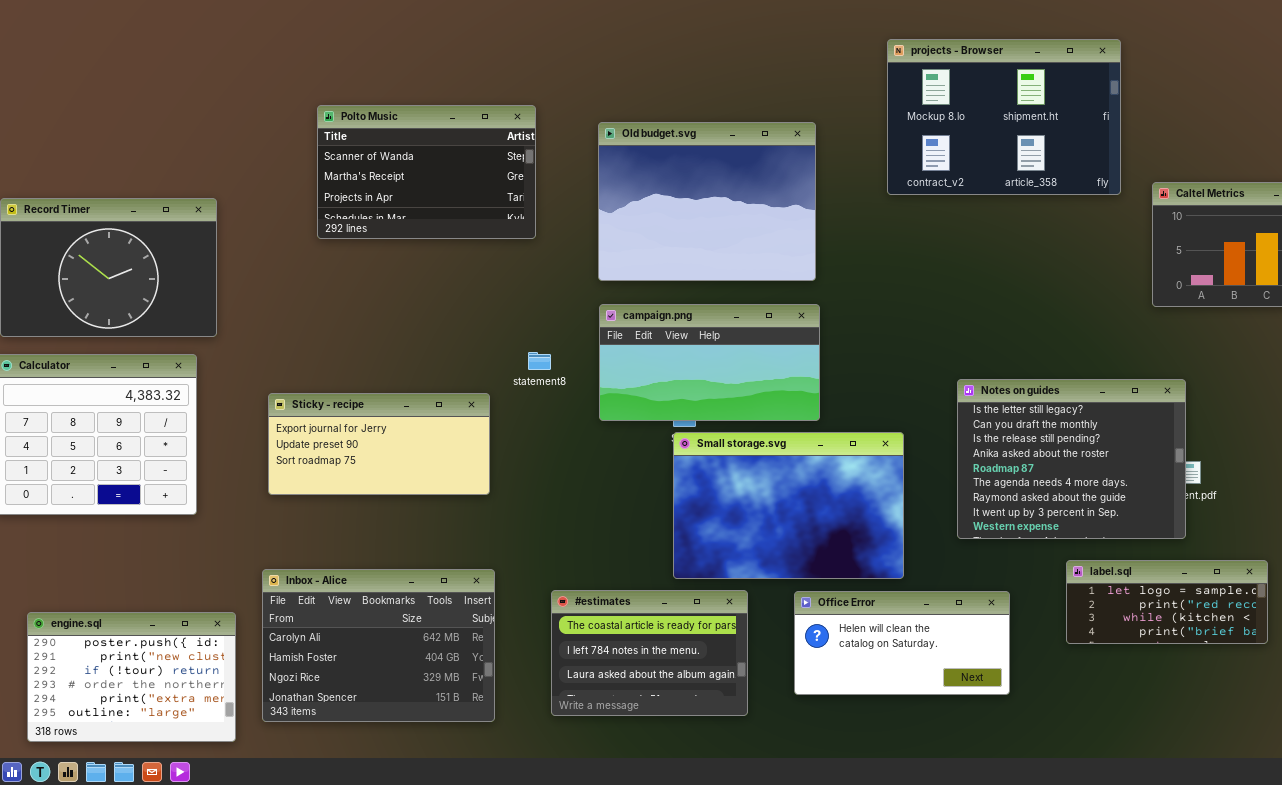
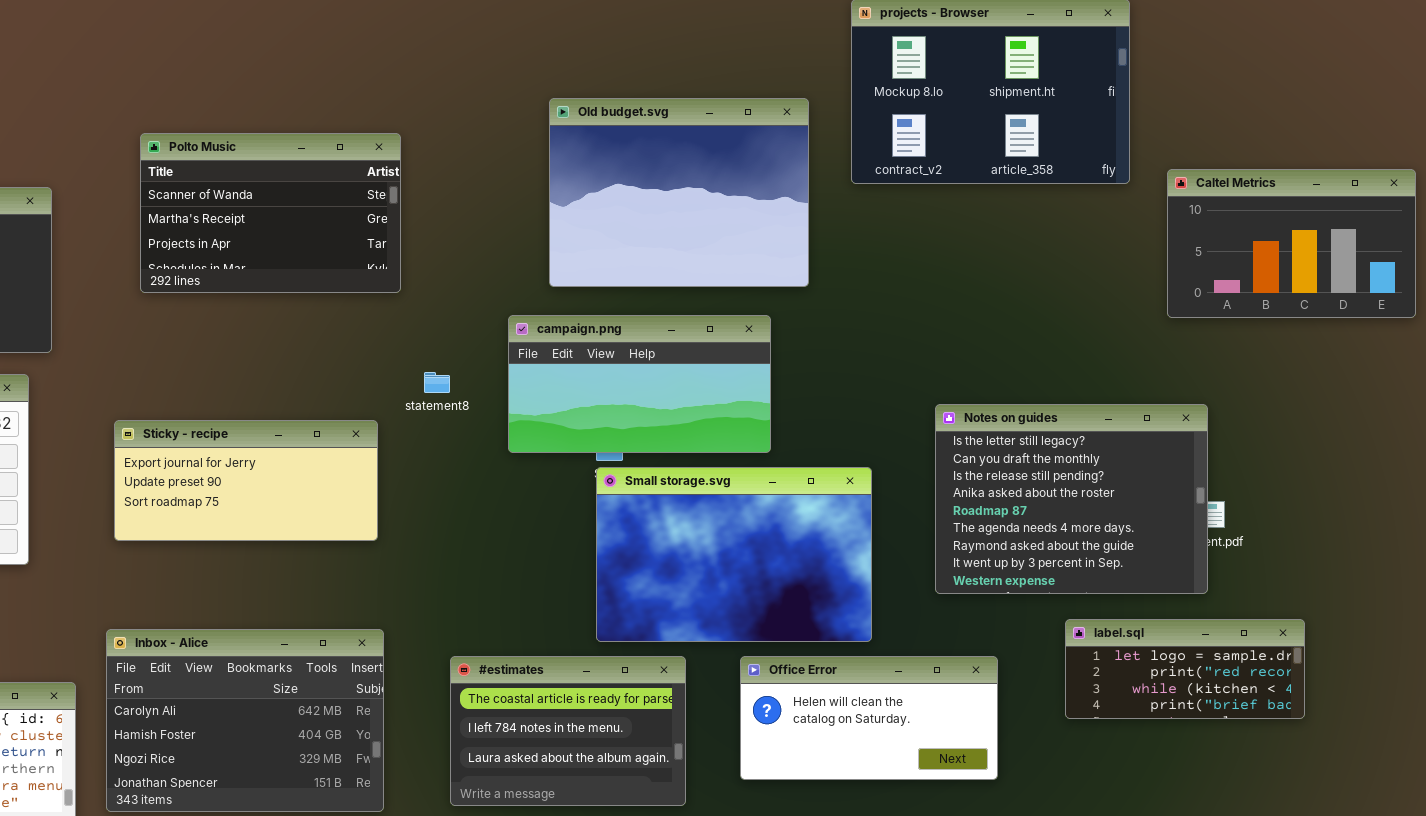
Polto Music: [317,105,536,239] -> [140,133,401,293], moved
Old budget.svg: [598,122,816,281] -> [549,98,809,287], moved

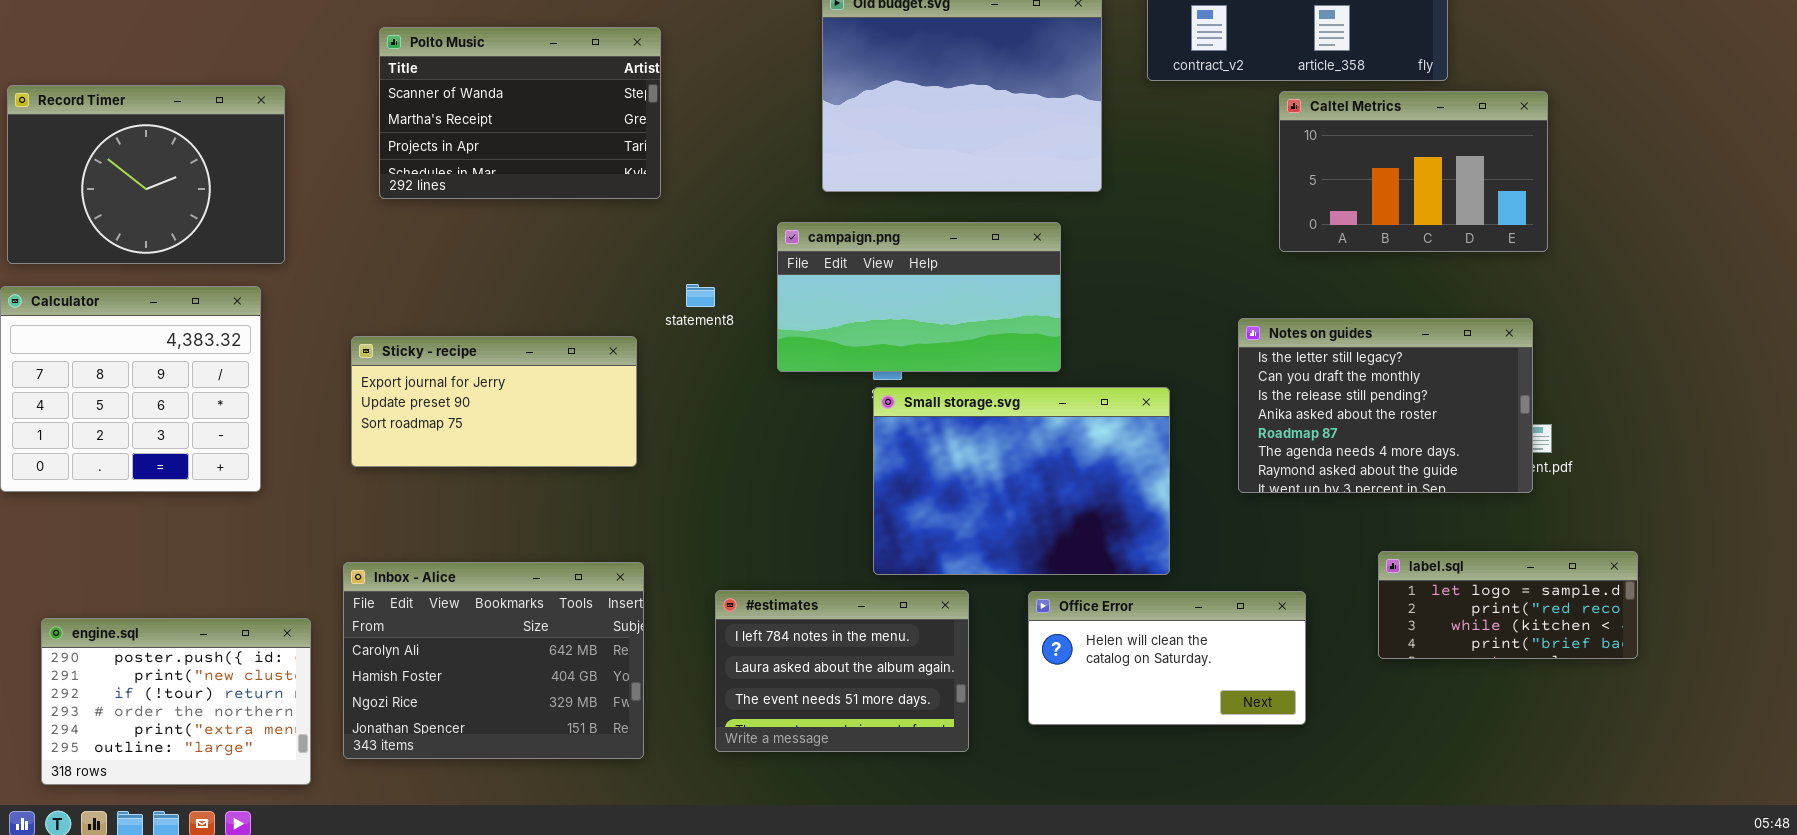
Caltel Metrics: [1167,169,1416,318] -> [1279,91,1548,252], moved
Notes on guides: [935,404,1208,594] -> [1238,318,1533,493], resized
#estimates: [450,656,686,806] -> [715,590,969,752], scrolled down 1 row

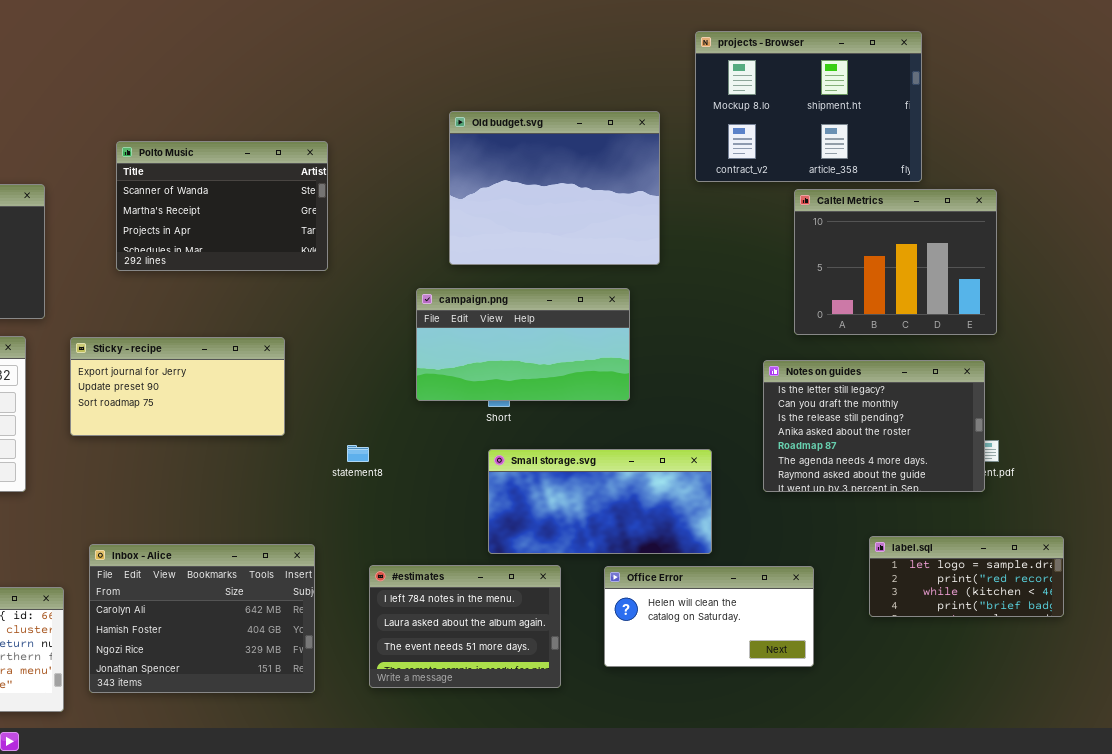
Caltel Metrics: [1279,91,1548,252] -> [794,189,997,335], resized
statement8: [686,284,715,307] -> [347,445,369,462], moved
Sticky - recipe: [351,336,637,467] -> [70,337,285,436], moved
Small storage.svg: [873,387,1170,575] -> [488,449,712,554], resized

